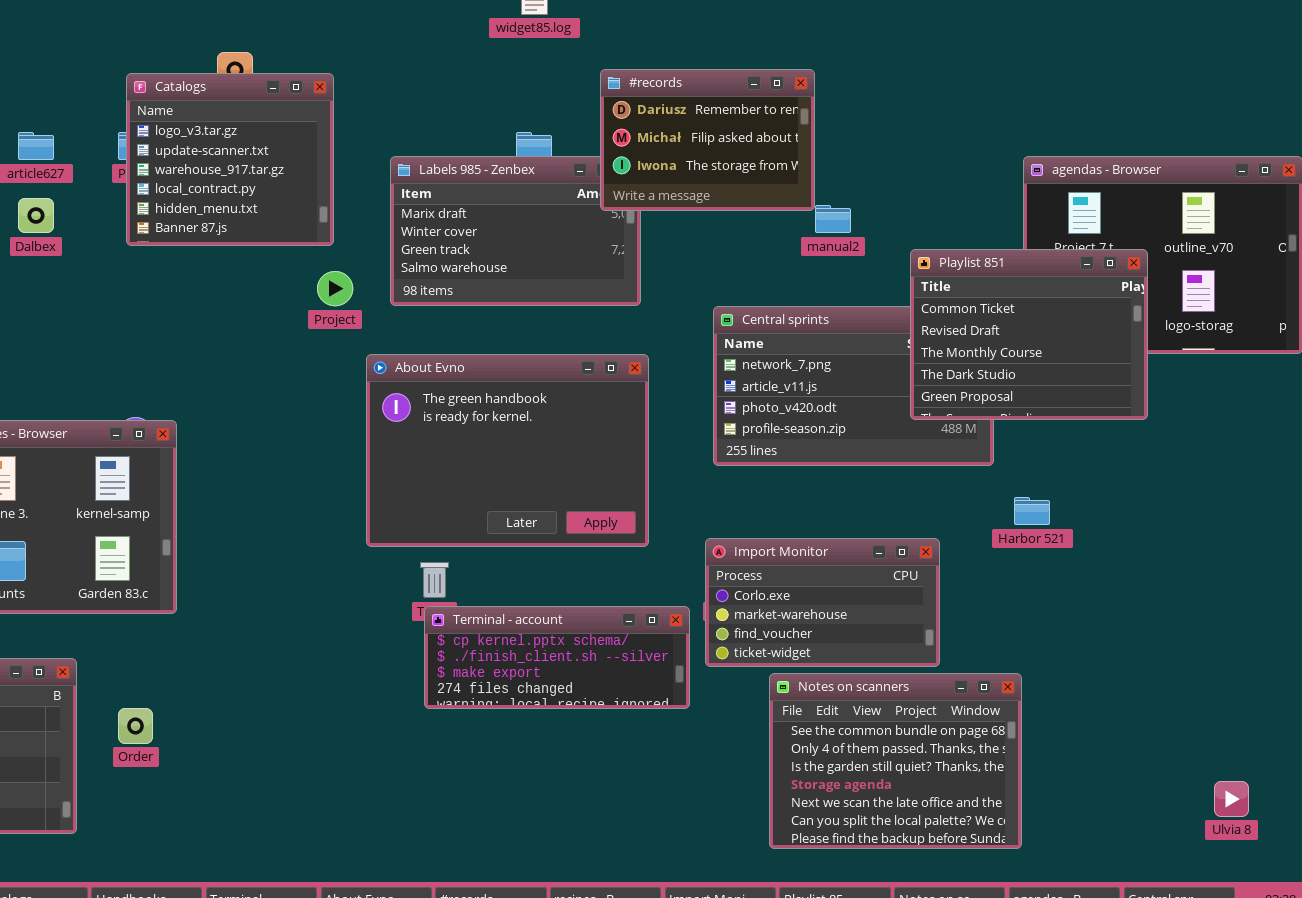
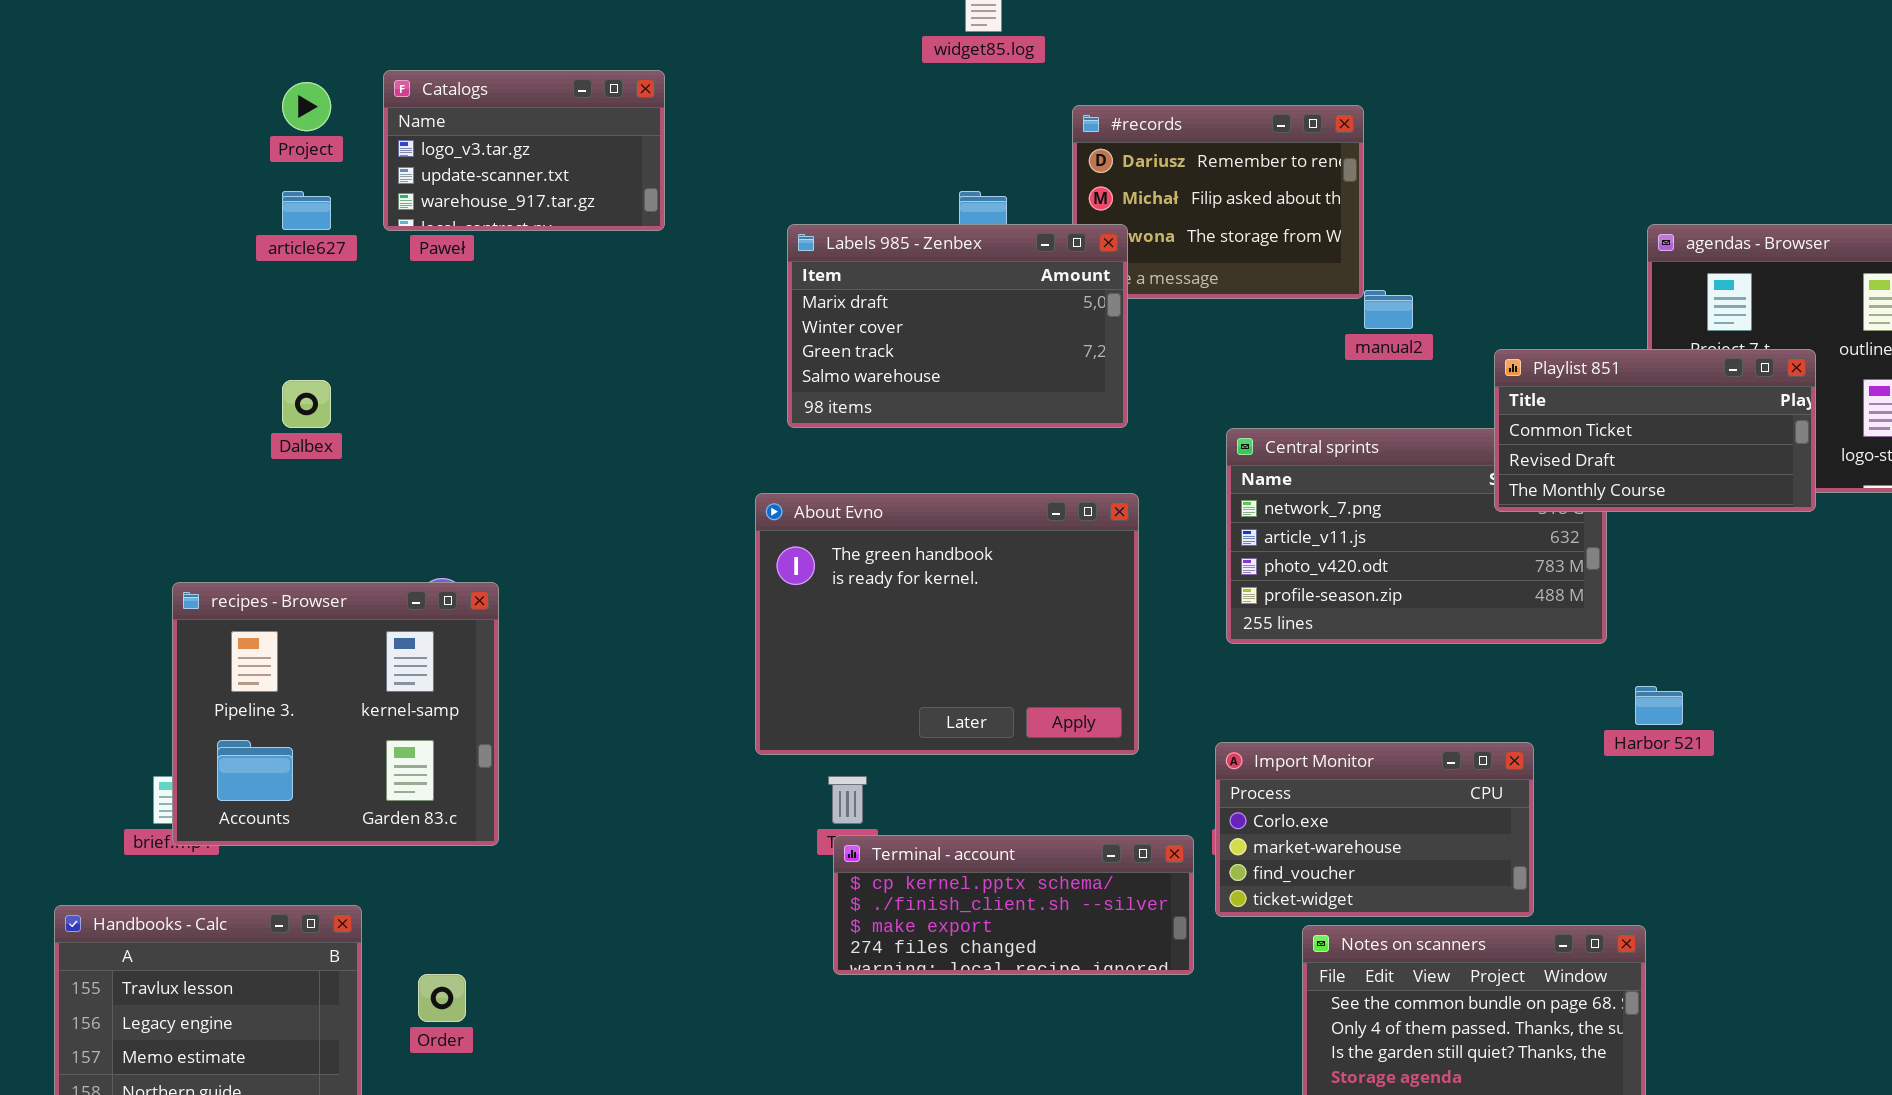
Catalogs: [126,73,334,246] -> [383,70,665,231], moved, resized
Labels 985 - Zenbex: [390,156,641,306] -> [787,224,1128,428], raised
Dalbex: [18,198,54,233] -> [282,380,331,428], moved
Playlist 851: [910,249,1148,420] -> [1494,349,1816,512], resized
Project: [317,271,353,306] -> [282,82,331,131], moved

